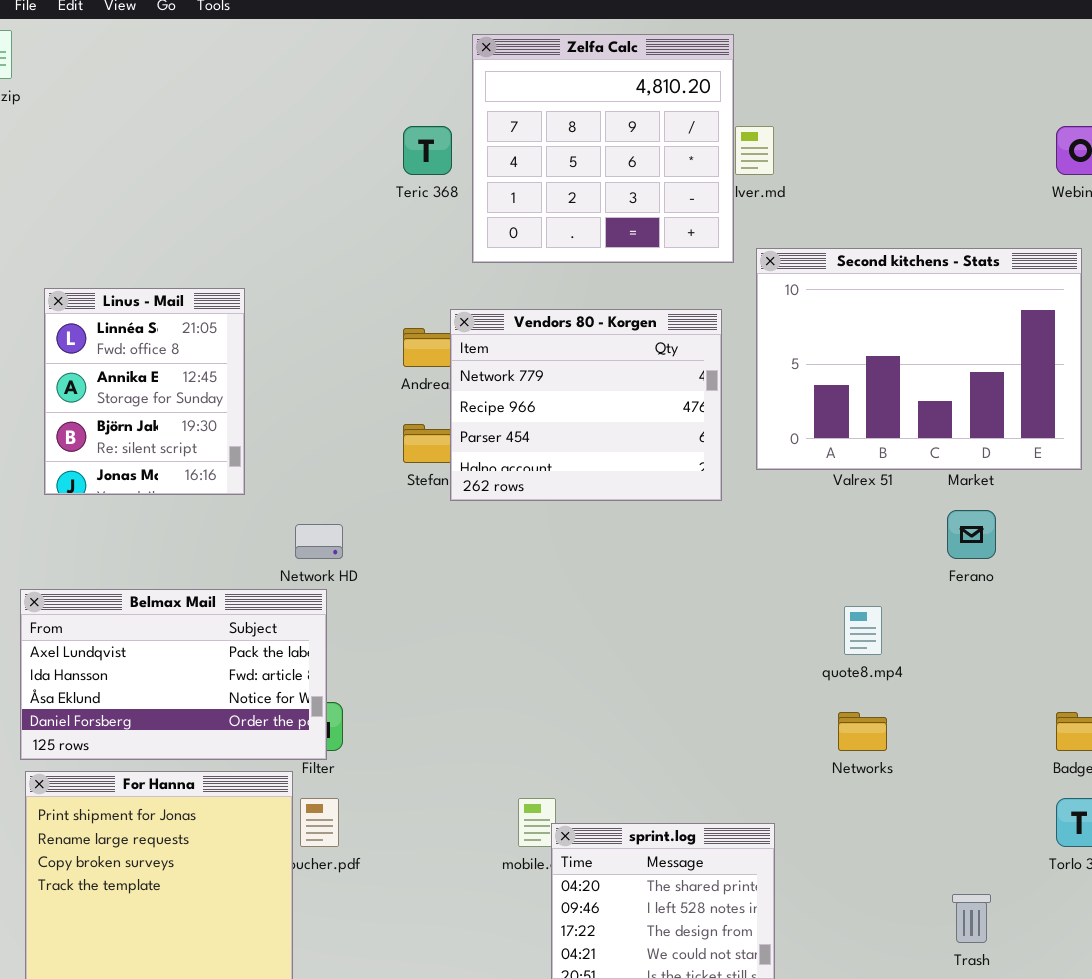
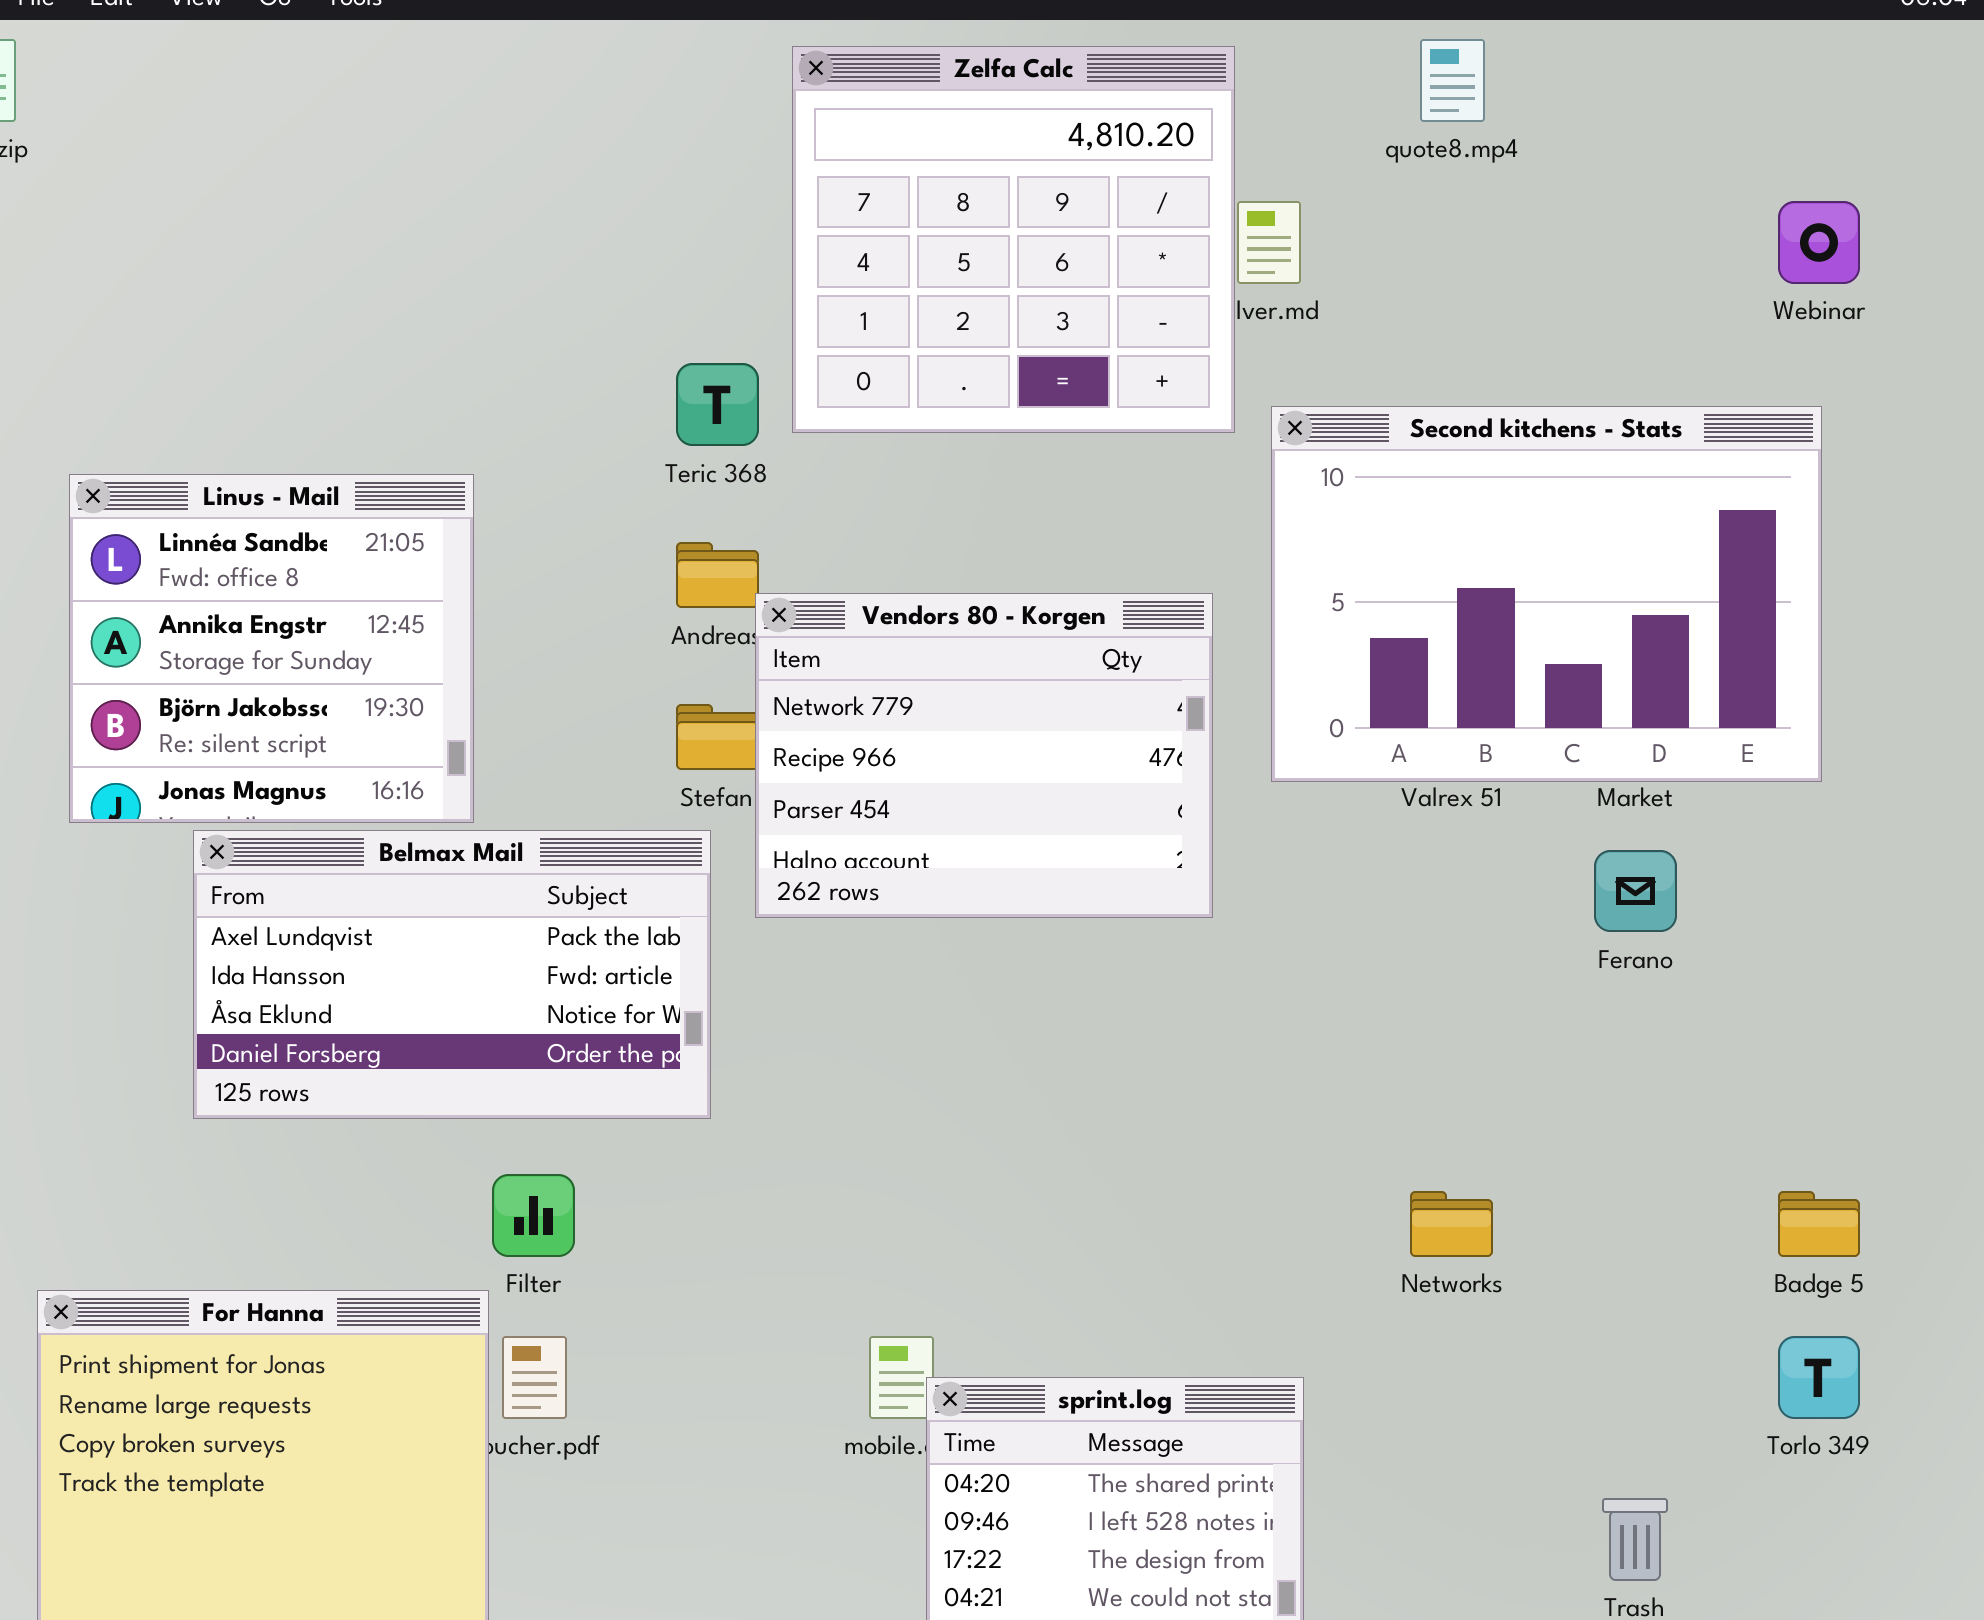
Teric 368: [403,126,452,175] -> [676,363,759,446], moved
Linus - Mail: [44,288,245,495] -> [69,474,474,823], resized
Vendors 80 - Korgen: [450,309,722,501] -> [755,593,1213,918], moved
Belmax Mail: [20,589,327,760] -> [193,830,711,1119], moved
quote8.mp4: [844,606,882,655] -> [1420,39,1485,122], moved

